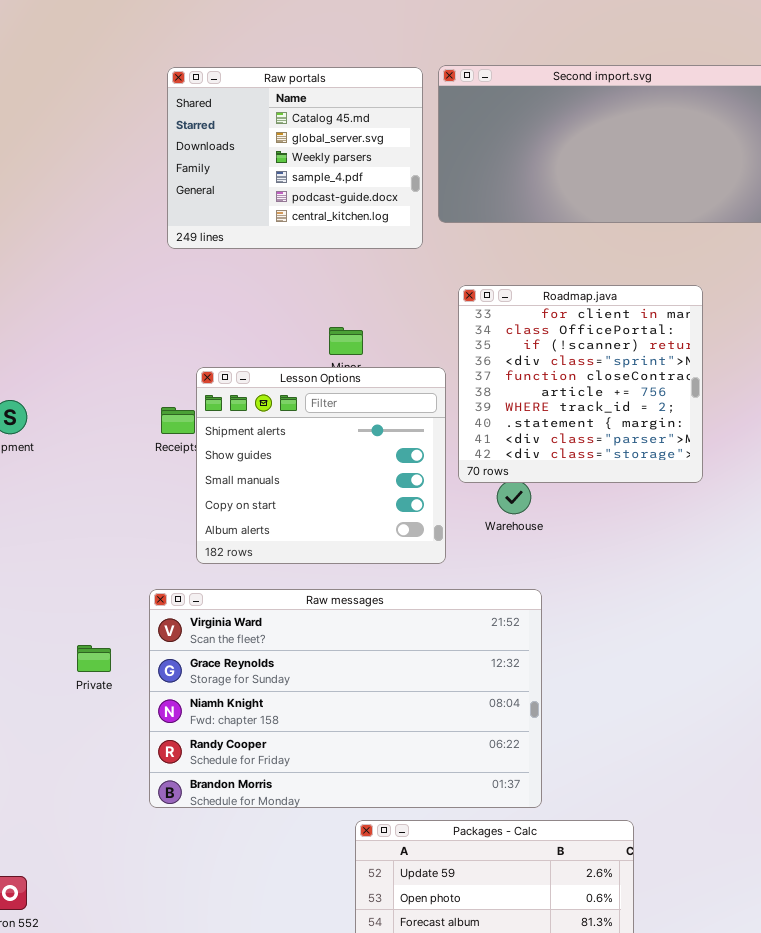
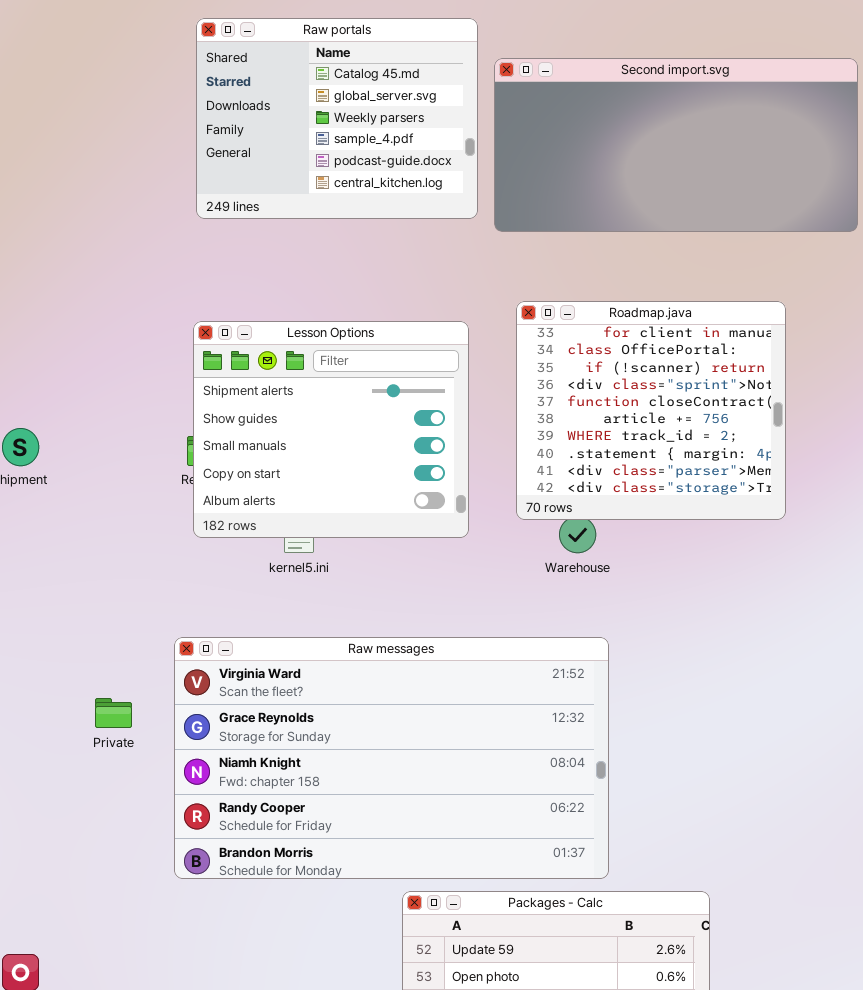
Raw portals: [167,67,423,249] -> [196,18,478,219], moved
Lesson Options: [196,367,446,564] -> [193,321,469,538], moved

